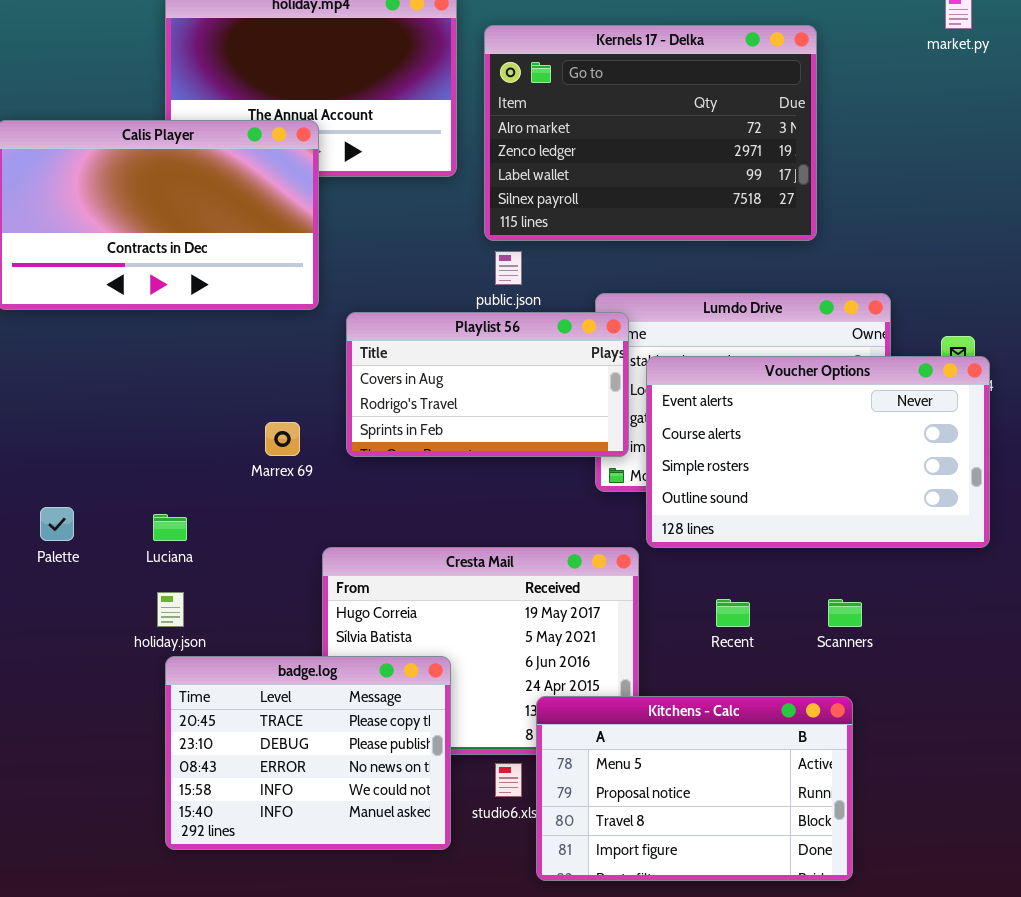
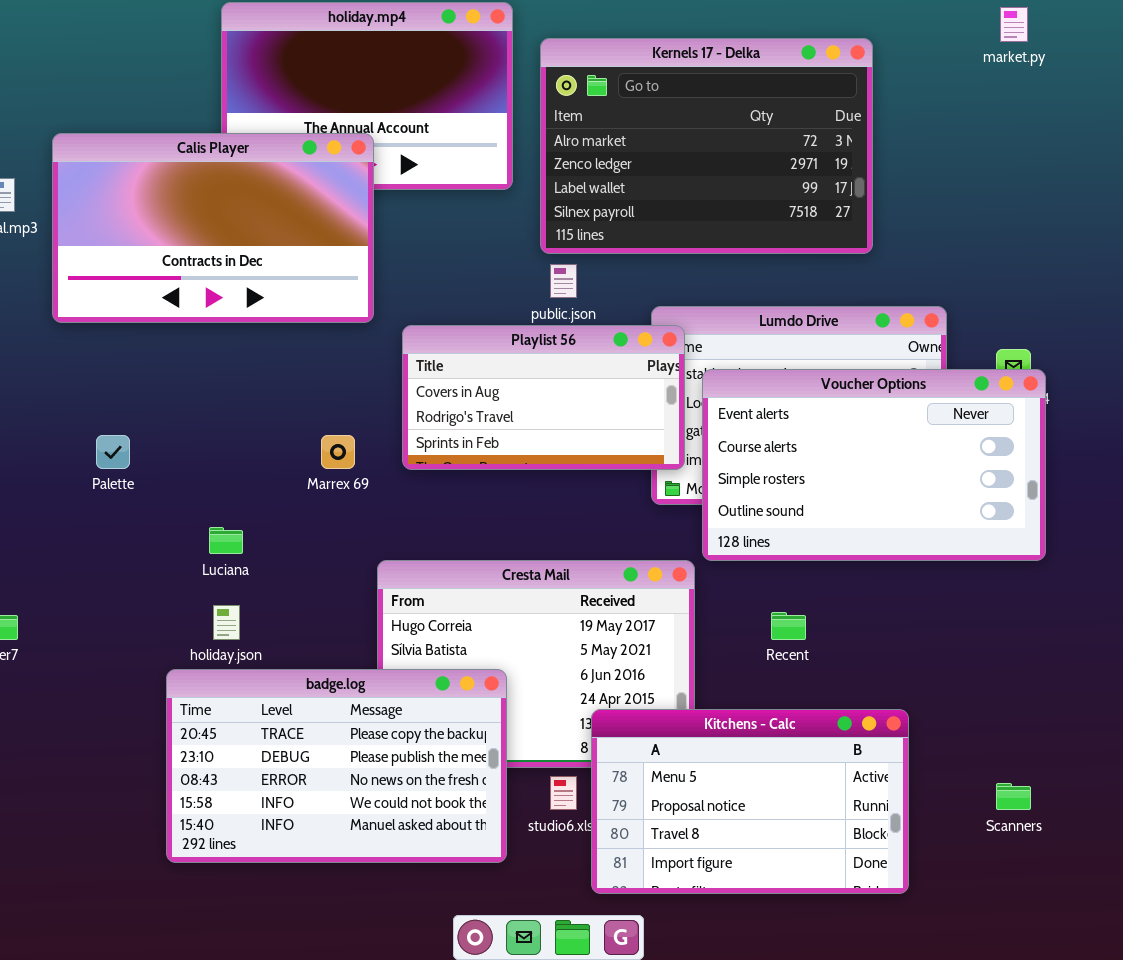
Palette: [40,507,74,541] -> [96,435,130,469], moved
Scanners: [828,599,862,627] -> [996,783,1031,810], moved
badge.log: [165,656,451,850] -> [166,669,507,863], resized

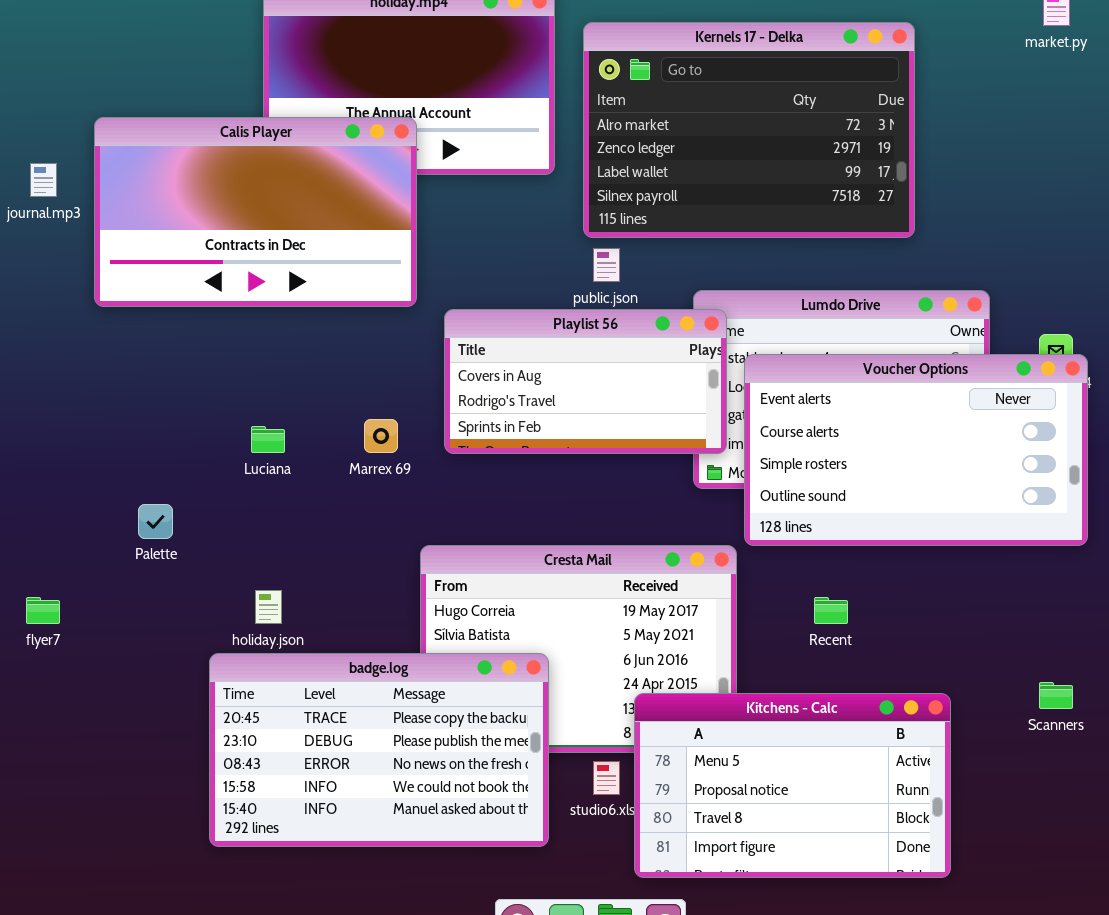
Palette: [96,435,130,469] -> [138,504,173,539], moved
Luciana: [209,527,243,554] -> [251,426,285,453], moved
Scanners: [996,783,1031,810] -> [1039,682,1073,709], moved

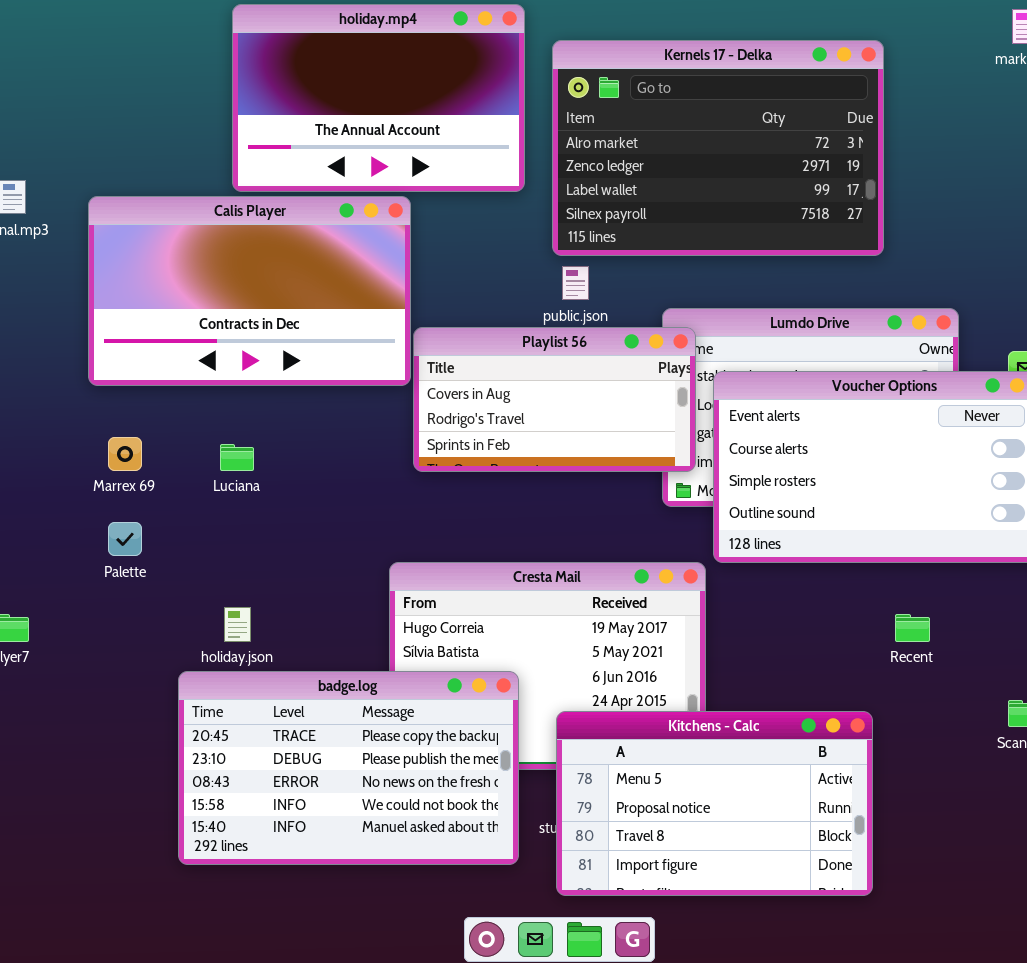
Calis Player: [94,117,417,307] -> [88,196,411,386], moved
Marrex 69: [364,419,398,453] -> [108,437,142,471], moved
Recent: [814,597,848,624] -> [895,614,930,642], moved
Kitchens - Calc: [634,693,951,878] -> [556,711,873,896], moved

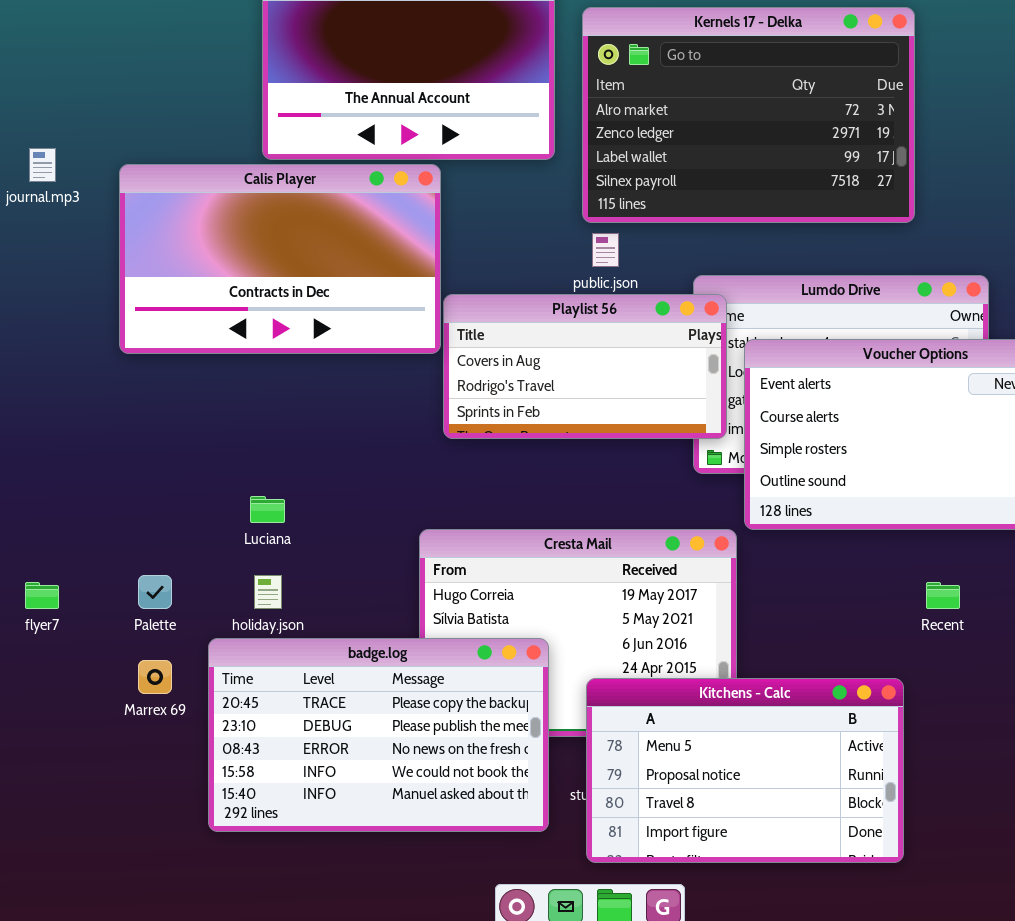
Marrex 69: [108,437,142,471] -> [138,660,172,694], moved
Luciana: [220,444,254,471] -> [250,496,285,523], moved
Palette: [108,522,142,556] -> [138,575,172,609], moved

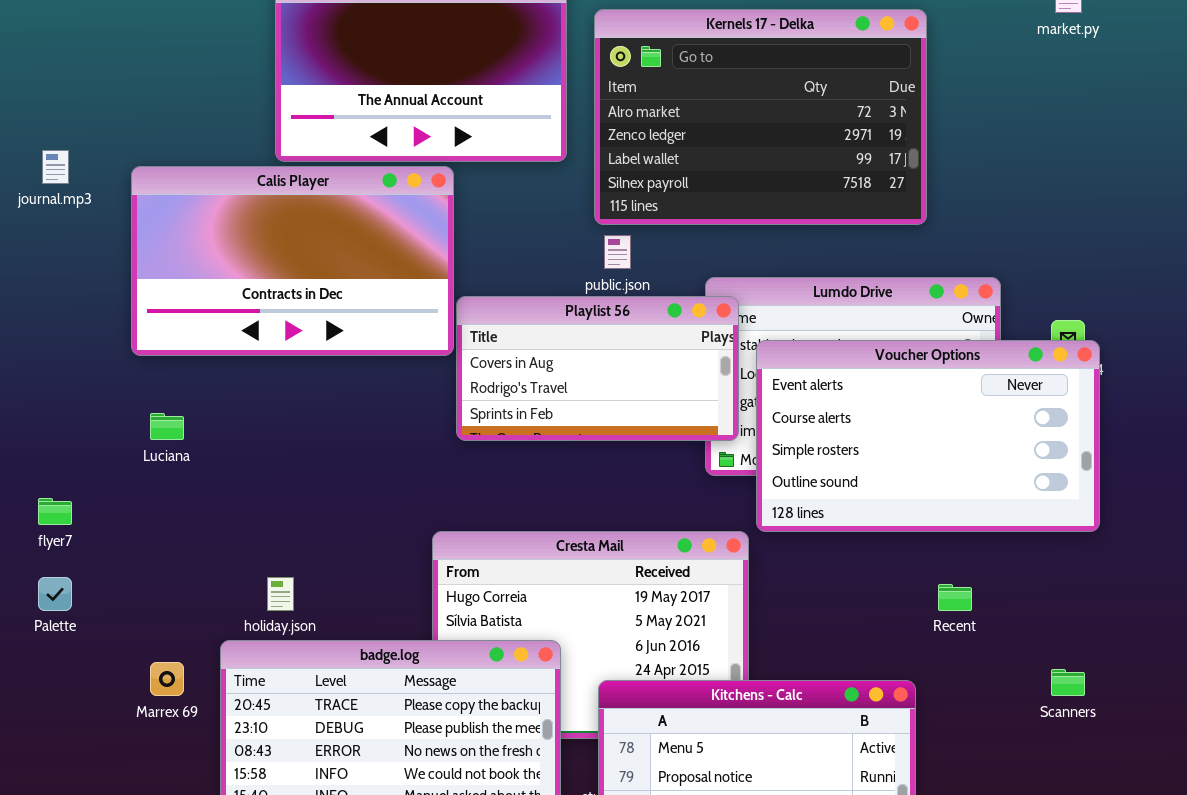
Luciana: [250,496,285,523] -> [150,413,184,440], moved
Palette: [138,575,172,609] -> [38,577,72,611], moved
flyer7: [25,582,59,609] -> [38,498,72,525], moved

